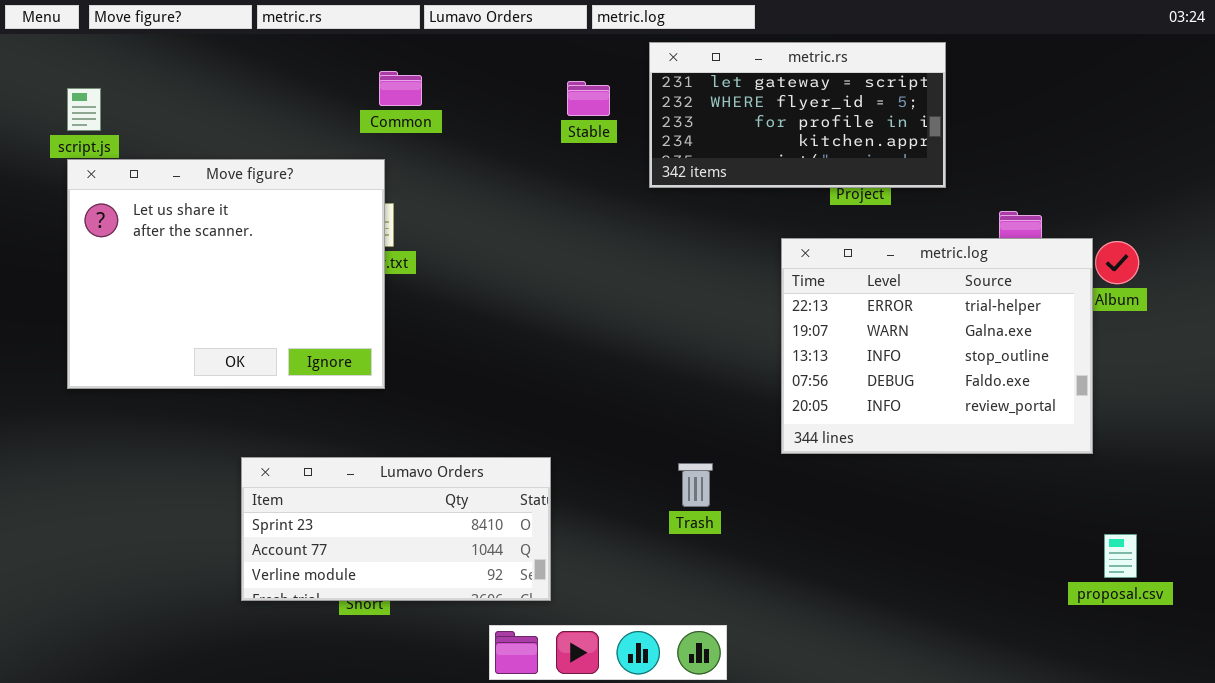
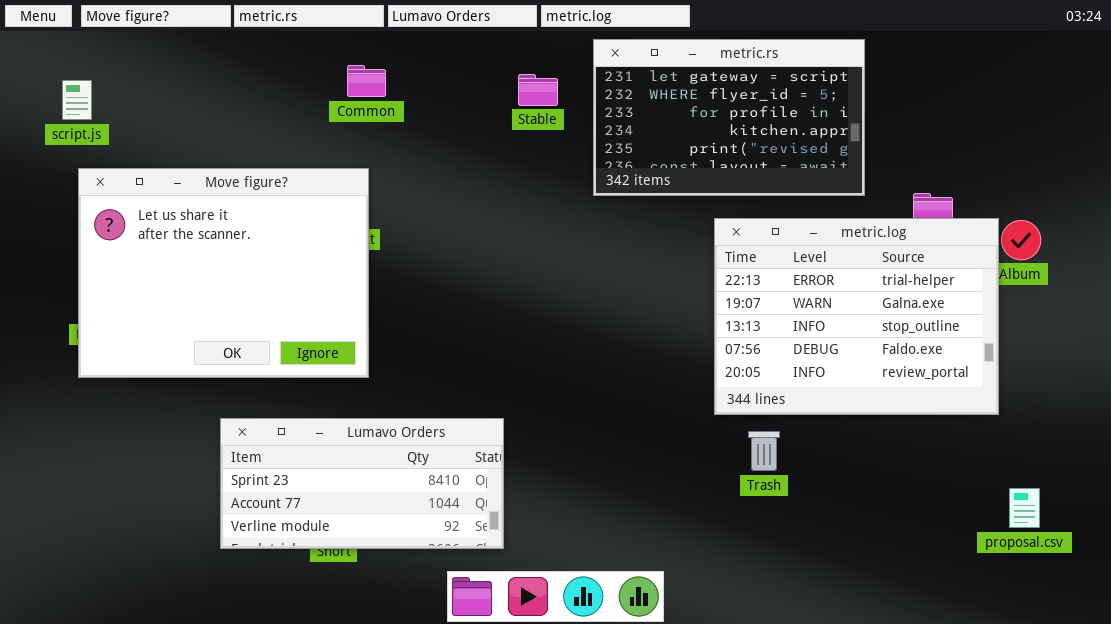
metric.rs: [649,42,946,188] -> [593,39,865,196], resized
Move figure?: [67,159,385,389] -> [78,168,369,378], moved
Trash: [678,463,713,507] -> [748,431,780,471], moved

